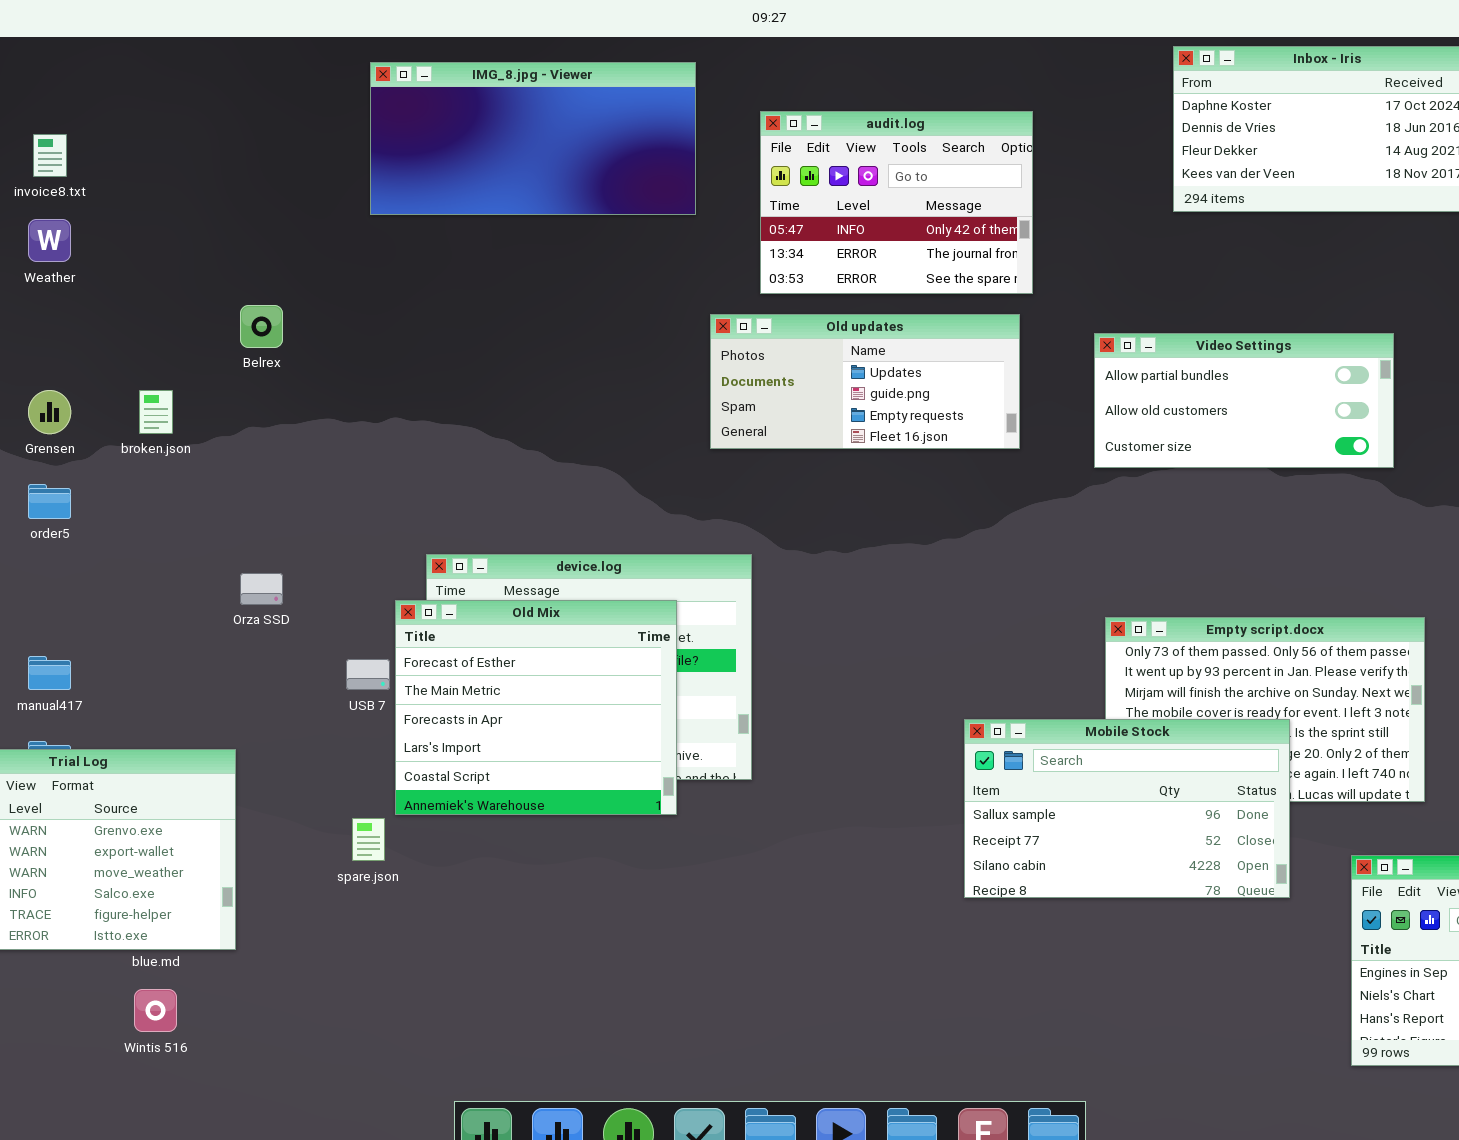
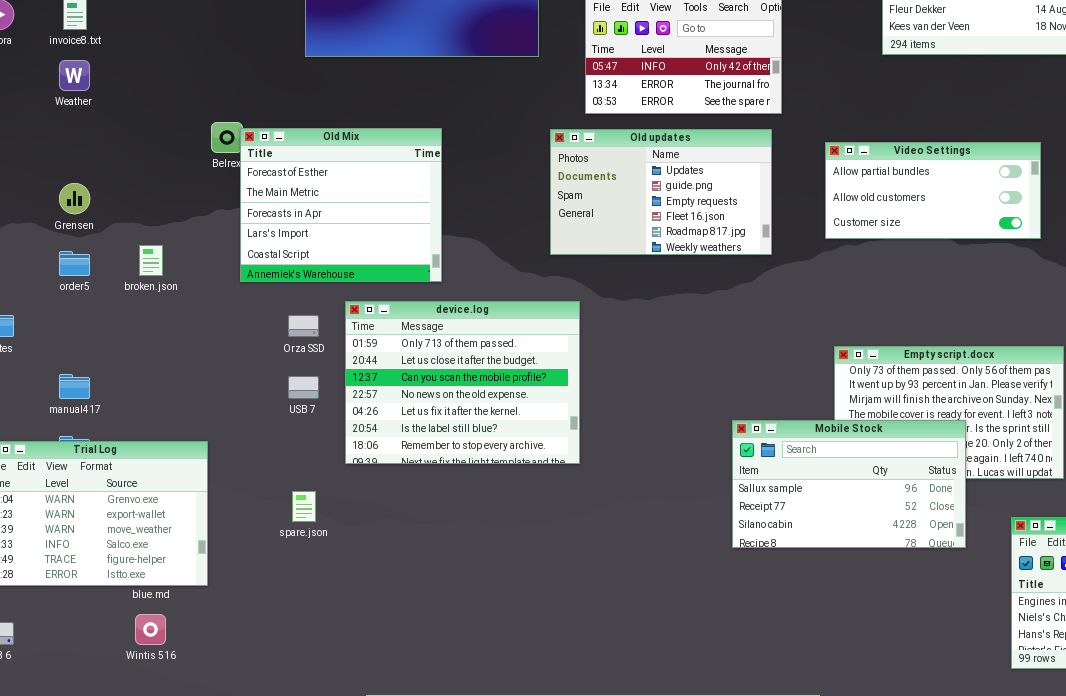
Old updates: [710,314,1020,449] -> [550,129,772,255], resized
broken.json: [139,390,173,434] -> [139,245,163,276], moved
Orza SSD: [240,573,283,605] -> [288,315,319,337], moved
Old Mix: [395,600,677,815] -> [240,128,442,282], moved

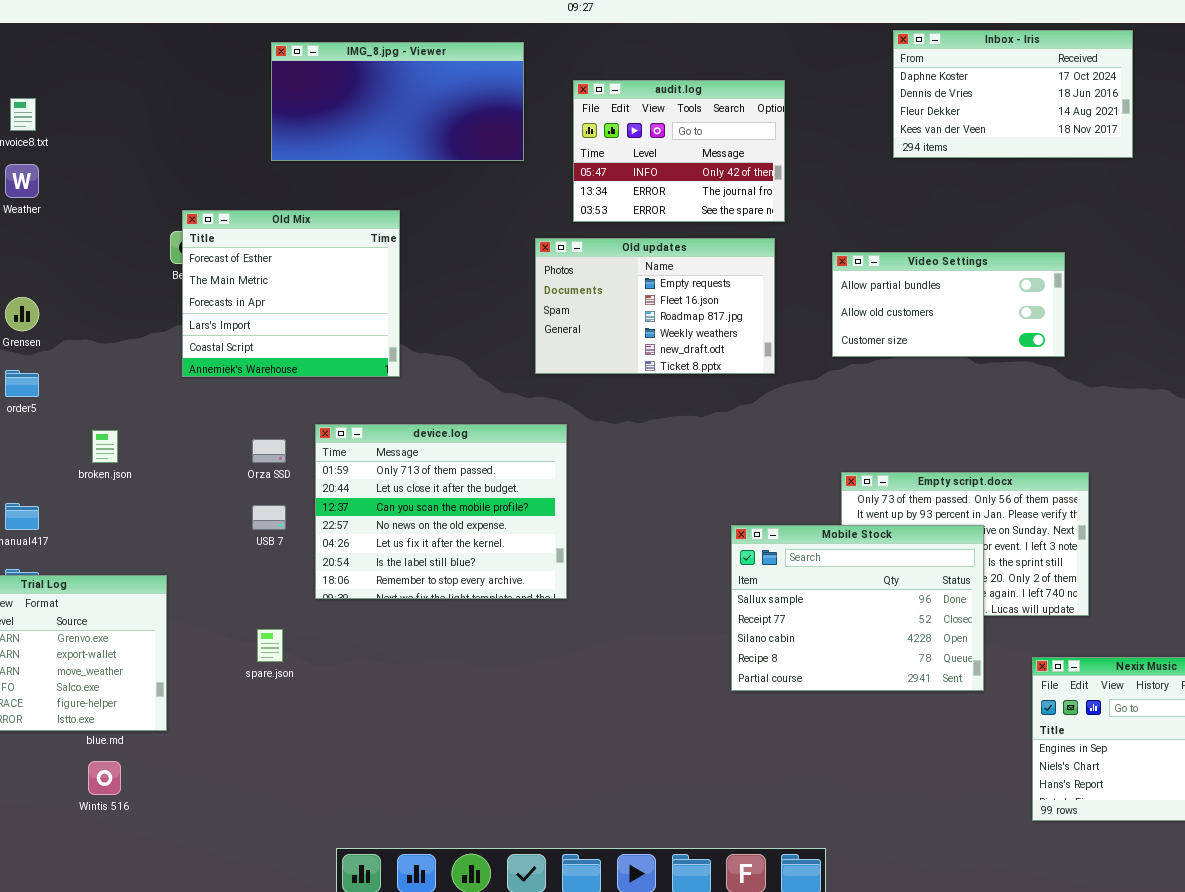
Old Mix: [240,128,442,282] -> [182,210,400,377], moved
Old updates: [550,129,772,255] -> [535,238,775,374], scrolled down 2 rows
broken.json: [139,245,163,276] -> [92,430,118,463], moved
Mobile Stock: [732,420,966,548] -> [731,525,984,691], resized

